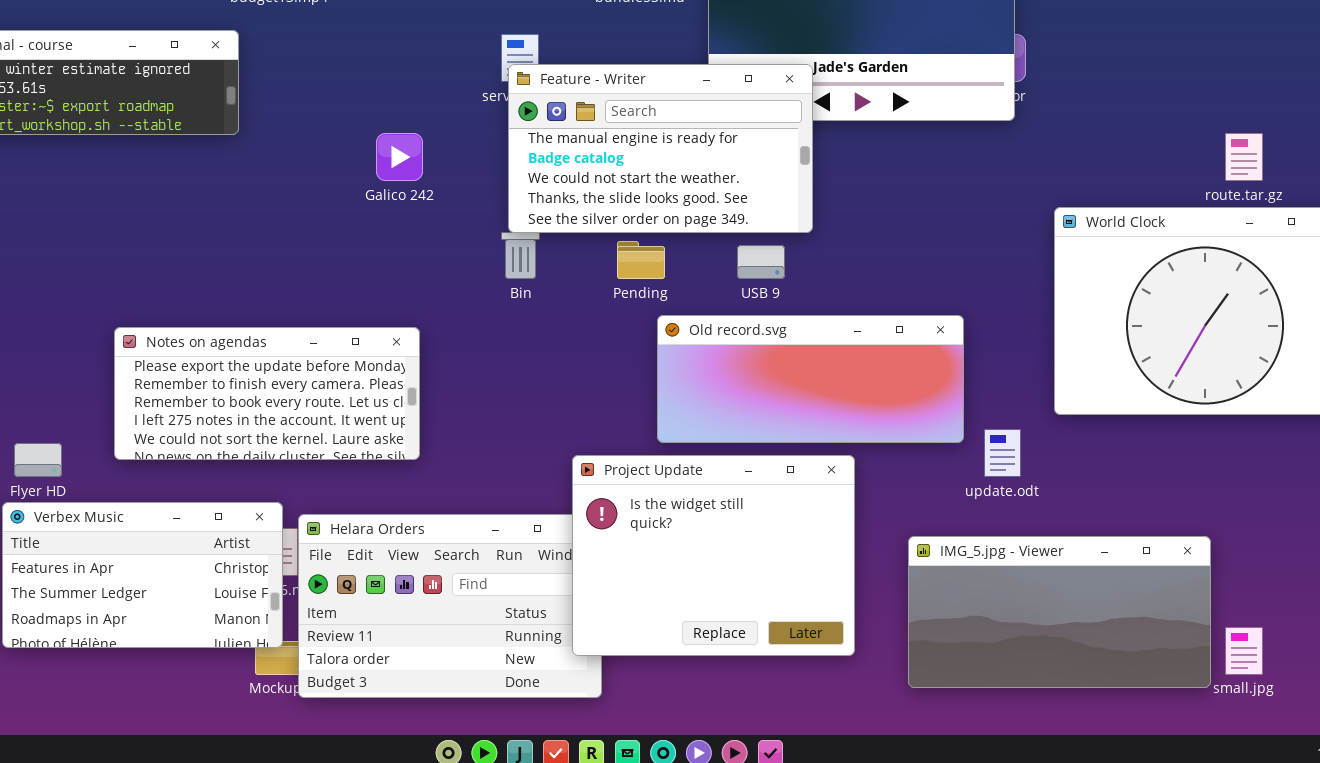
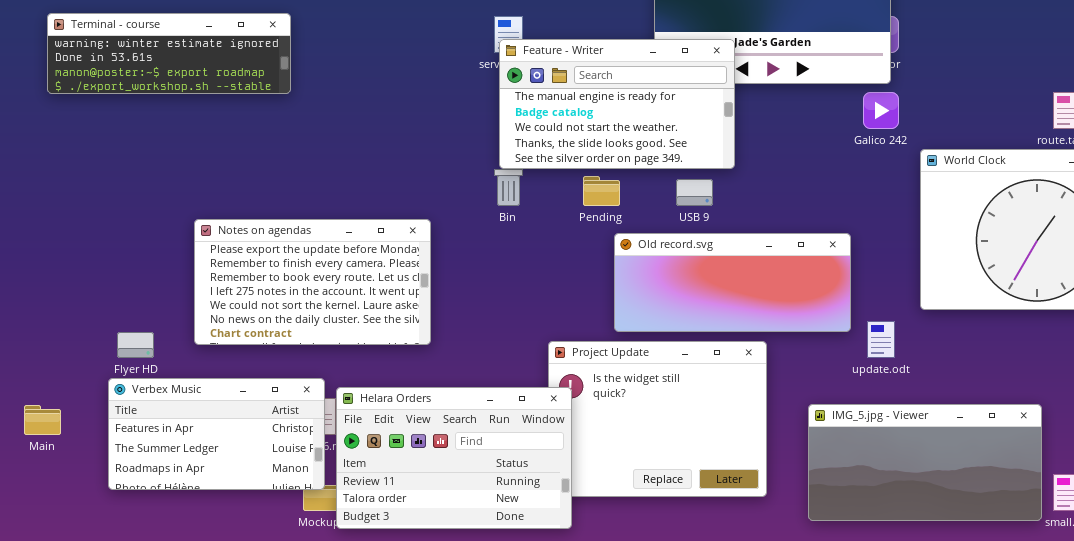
Galico 242: [376,133,423,181] -> [863,92,899,129], moved
Notes on agendas: [114,327,420,460] -> [194,219,431,345], resized
Helara Orders: [298,514,602,698] -> [336,387,572,529], raised

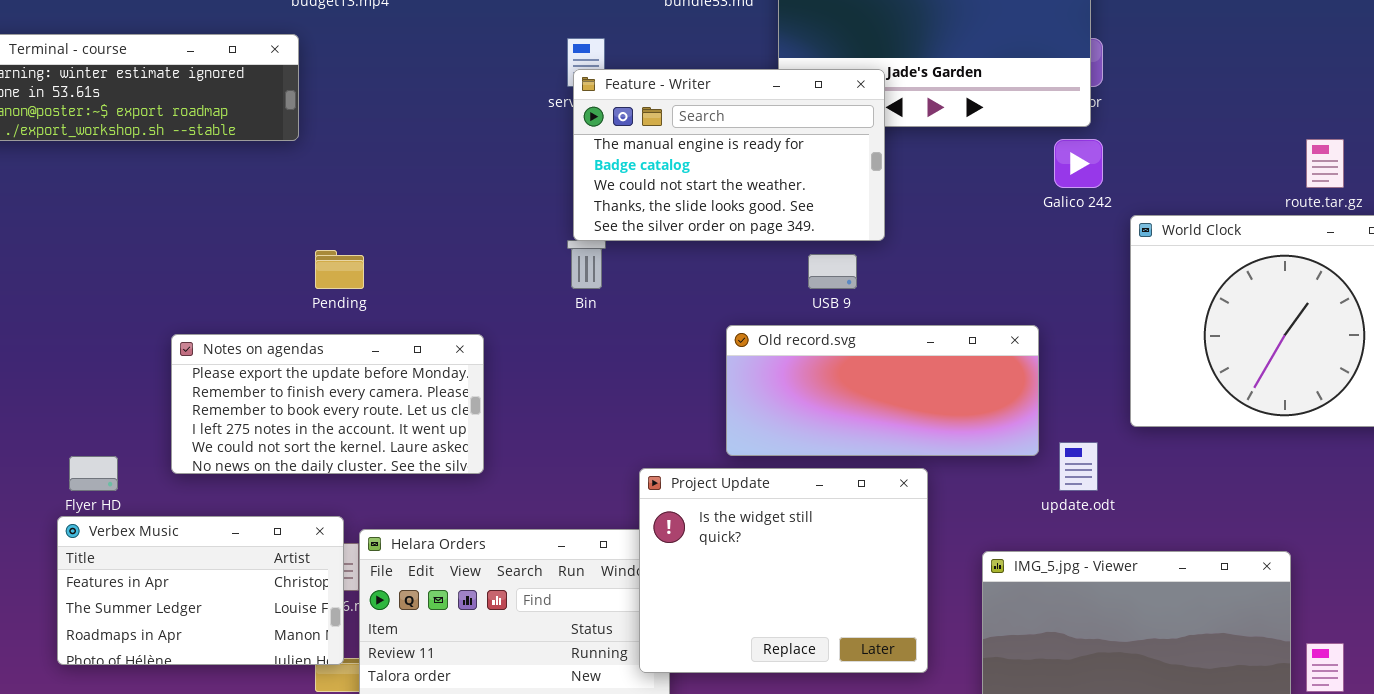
Pending: [583,176,620,206] -> [315,250,364,289], moved
Notes on agendas: [194,219,431,345] -> [171,334,484,474], resized
Project Update: [548,341,767,497] -> [639,468,928,673], raised

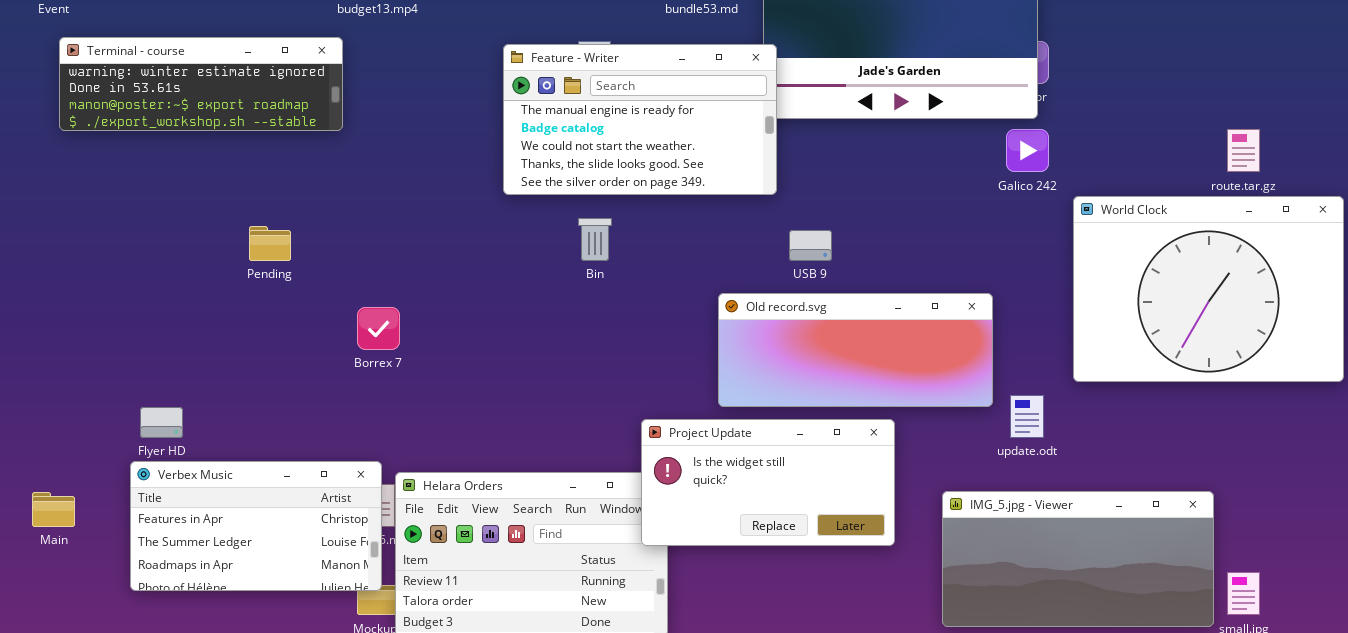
Feature - Writer: [573,69,885,241] -> [503,44,777,195], moved
Pending: [315,250,364,289] -> [249,226,291,261], moved
Notes on agendas: [171,334,484,474] -> none, closed
Project Update: [639,468,928,673] -> [641,419,895,546], resized

